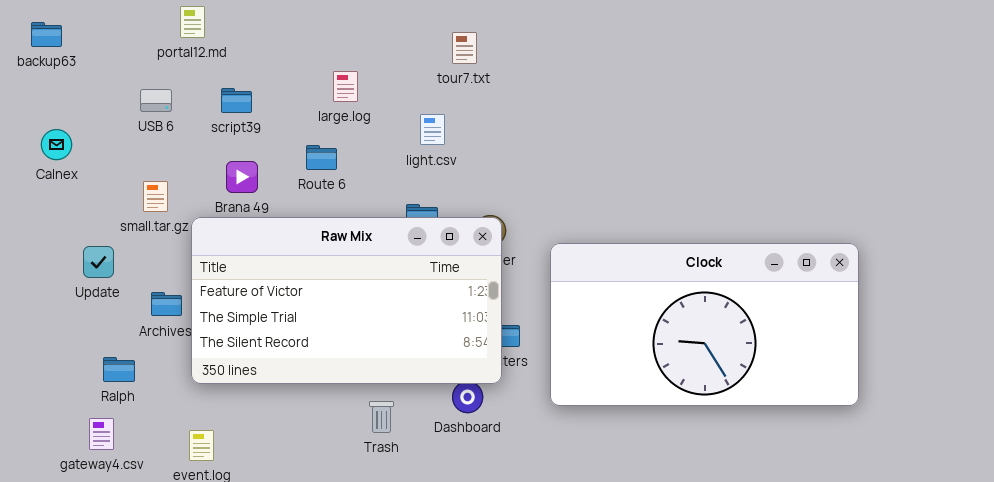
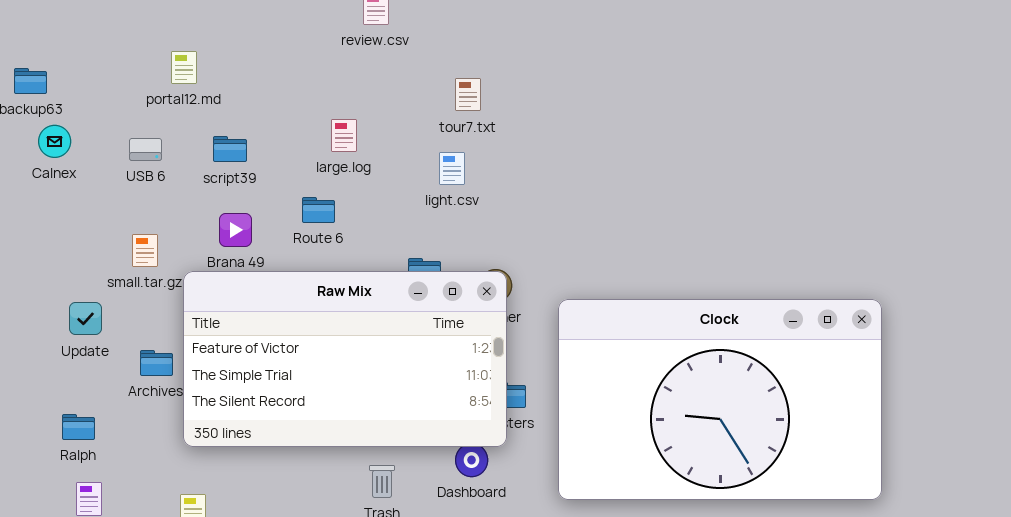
light.csv: [420,114,445,145] -> [439,152,465,185], moved
Calnex: [41,129,72,160] -> [38,125,71,158], moved
Clock: [550,243,859,406] -> [558,299,882,500], resized
Ralph: [103,357,135,382] -> [62,414,95,440], moved

